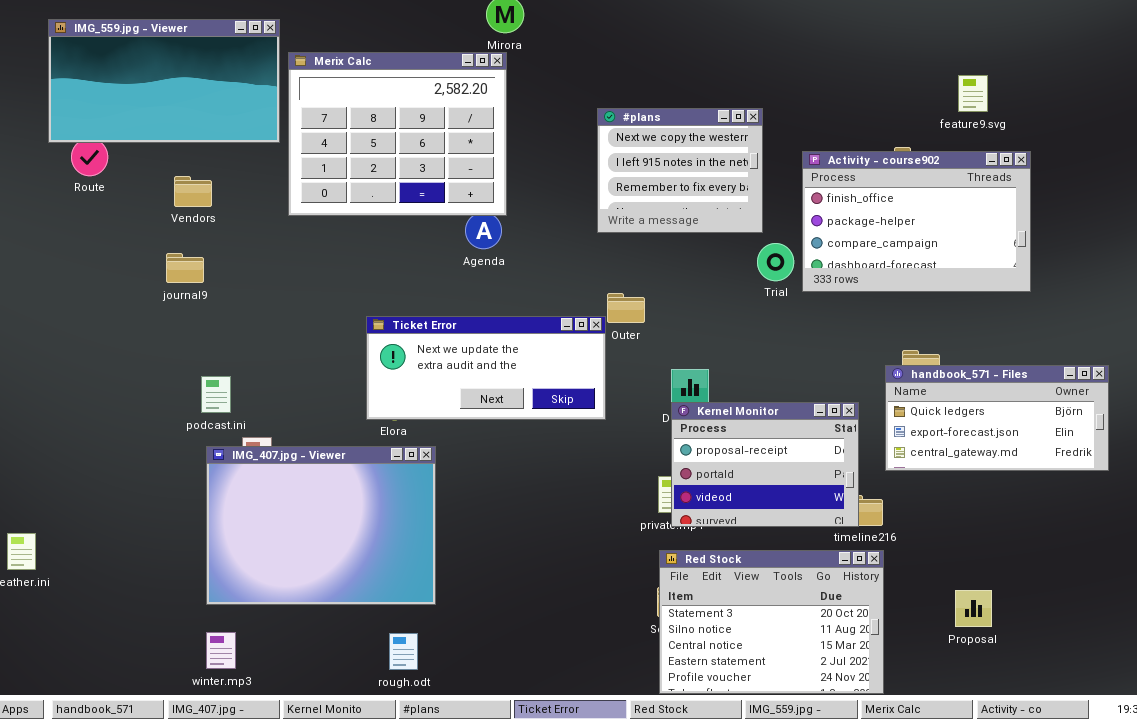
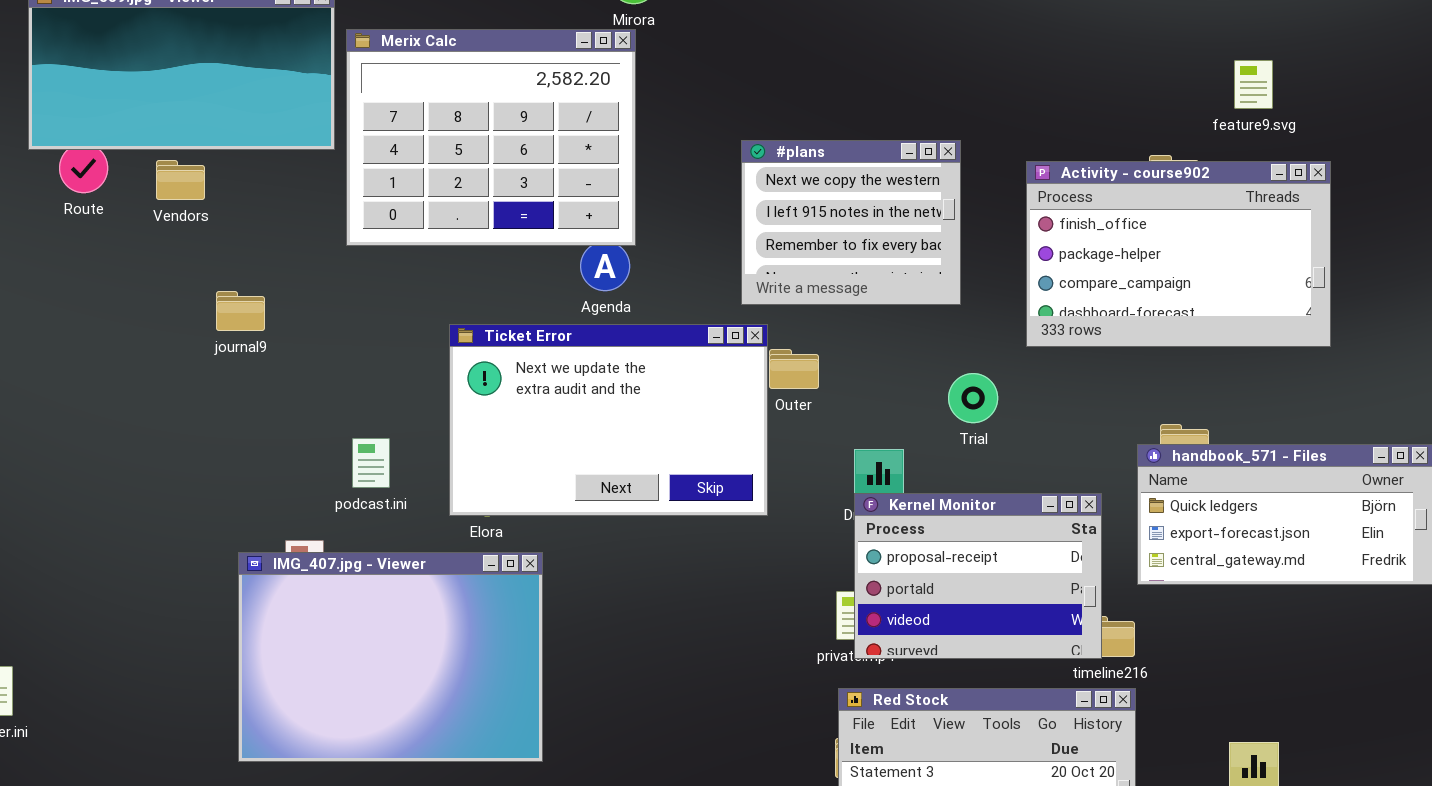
#plans: [597,108,763,233] -> [741,140,961,305], moved
Vendors: [174,176,212,207] -> [156,160,205,200], moved
Trial: [757,243,794,281] -> [948,373,998,423], moved
journal9: [166,253,204,283] -> [216,291,265,331], moved
Ticket Error: [366,316,606,420] -> [449,324,768,516], resized
podcast.ini: [201,376,231,413] -> [352,438,390,488], moved

